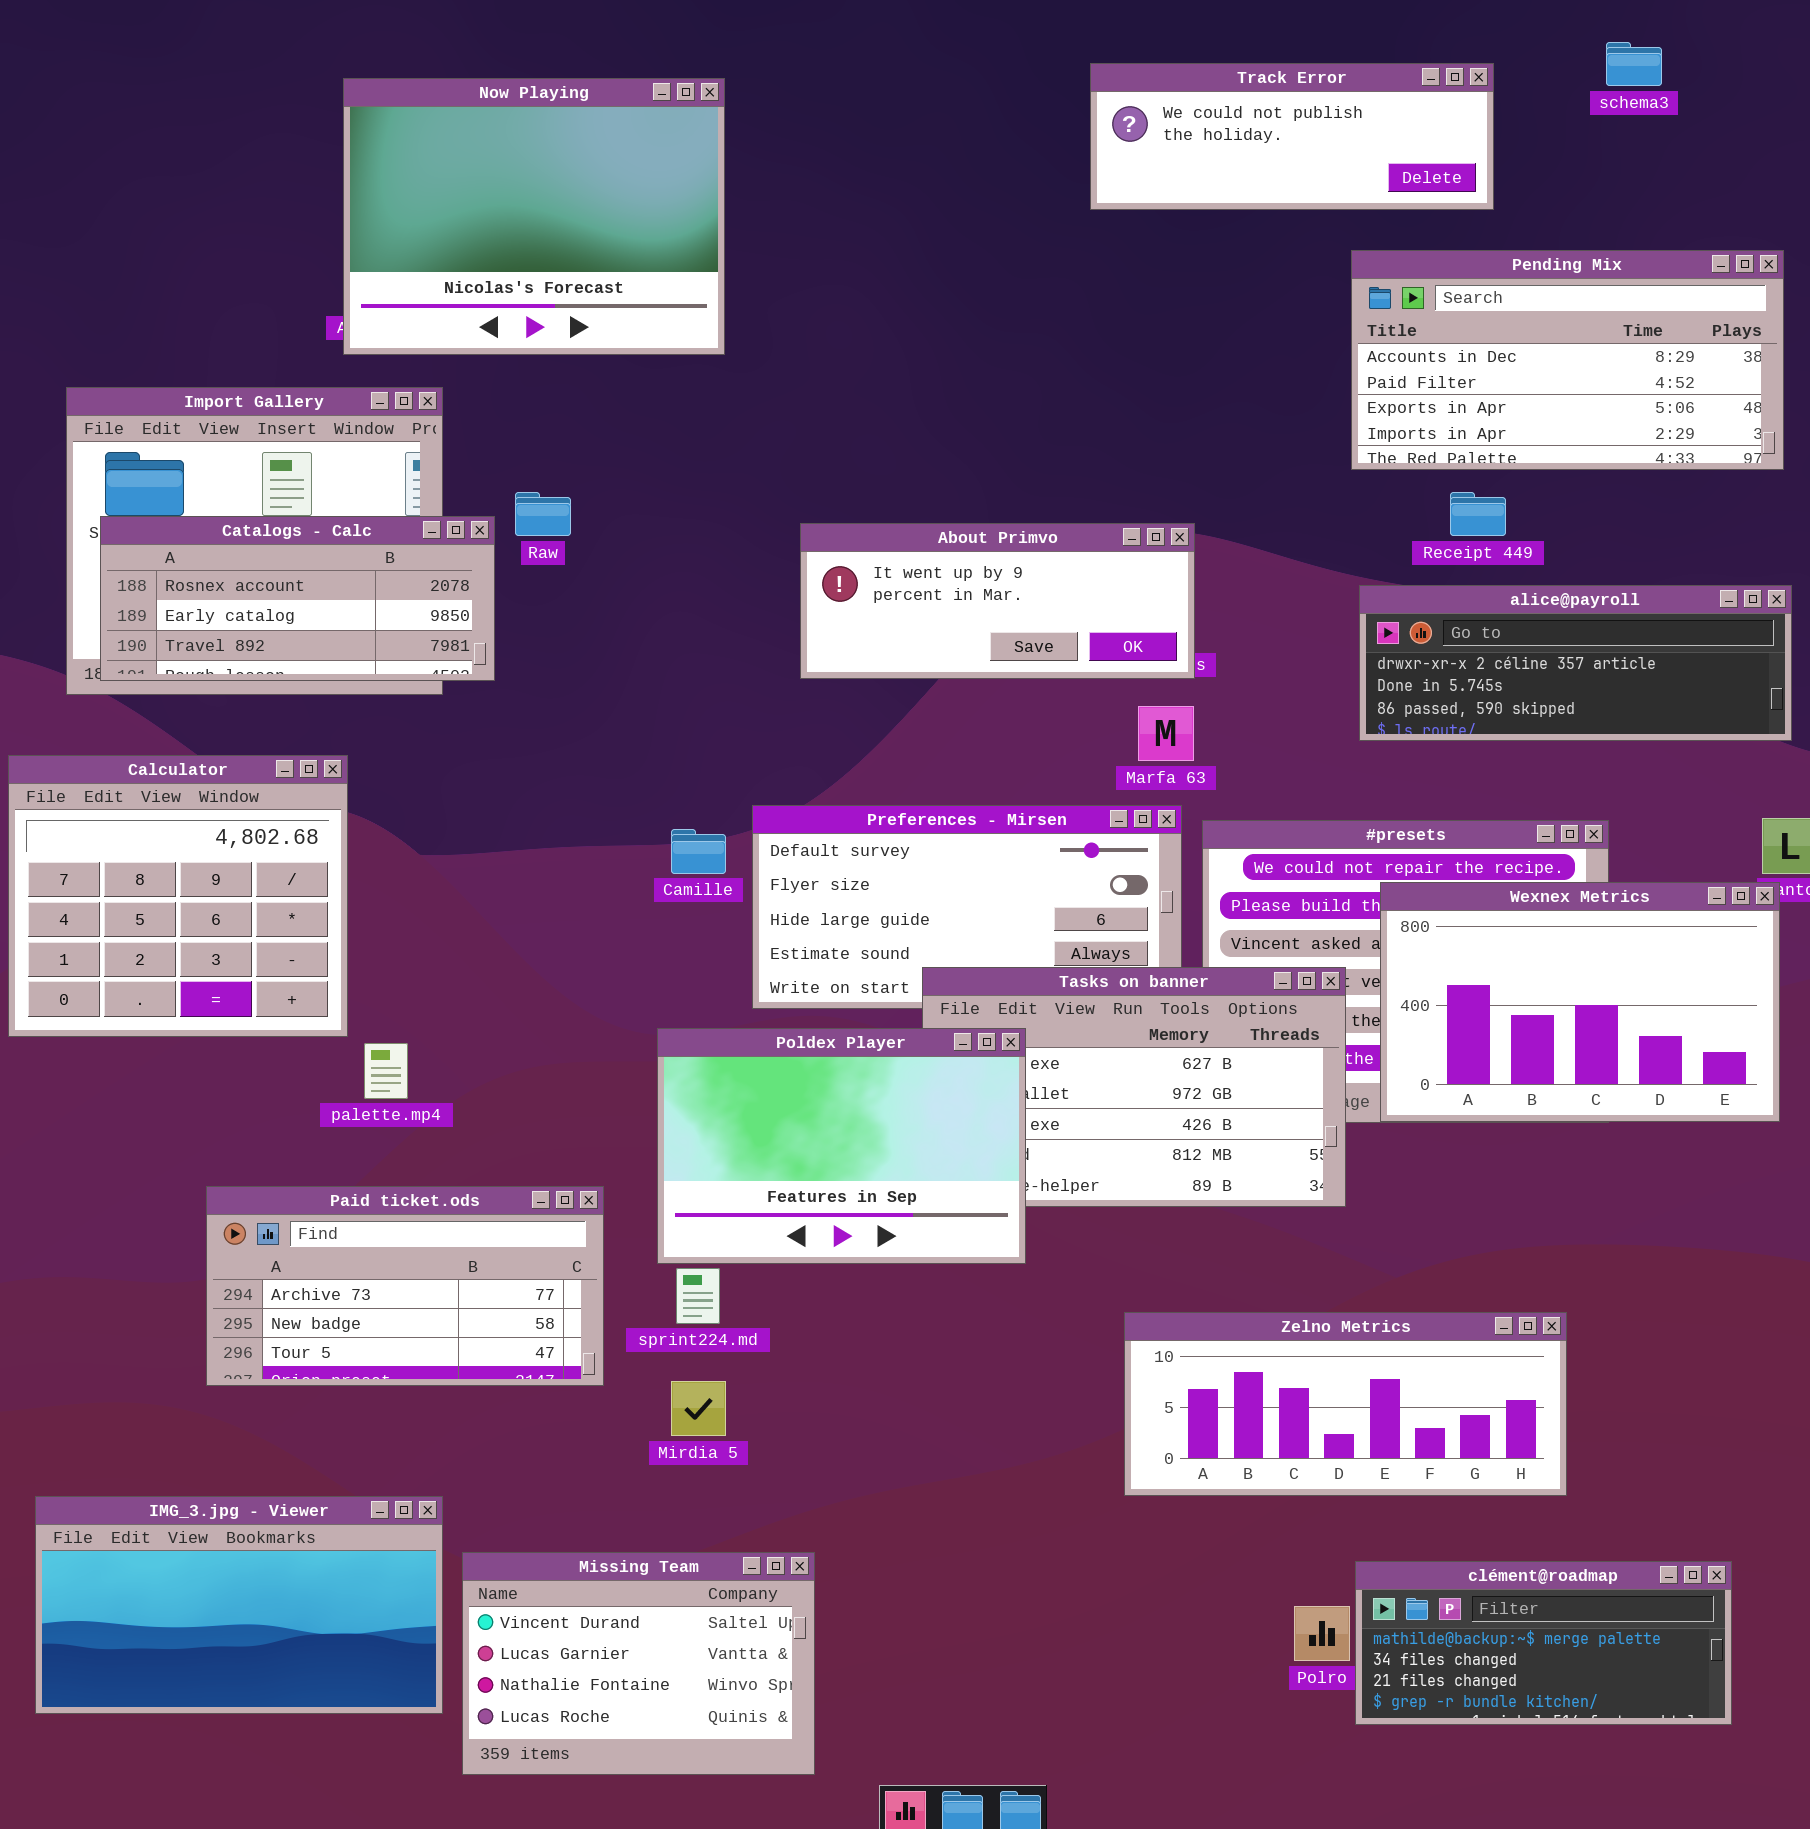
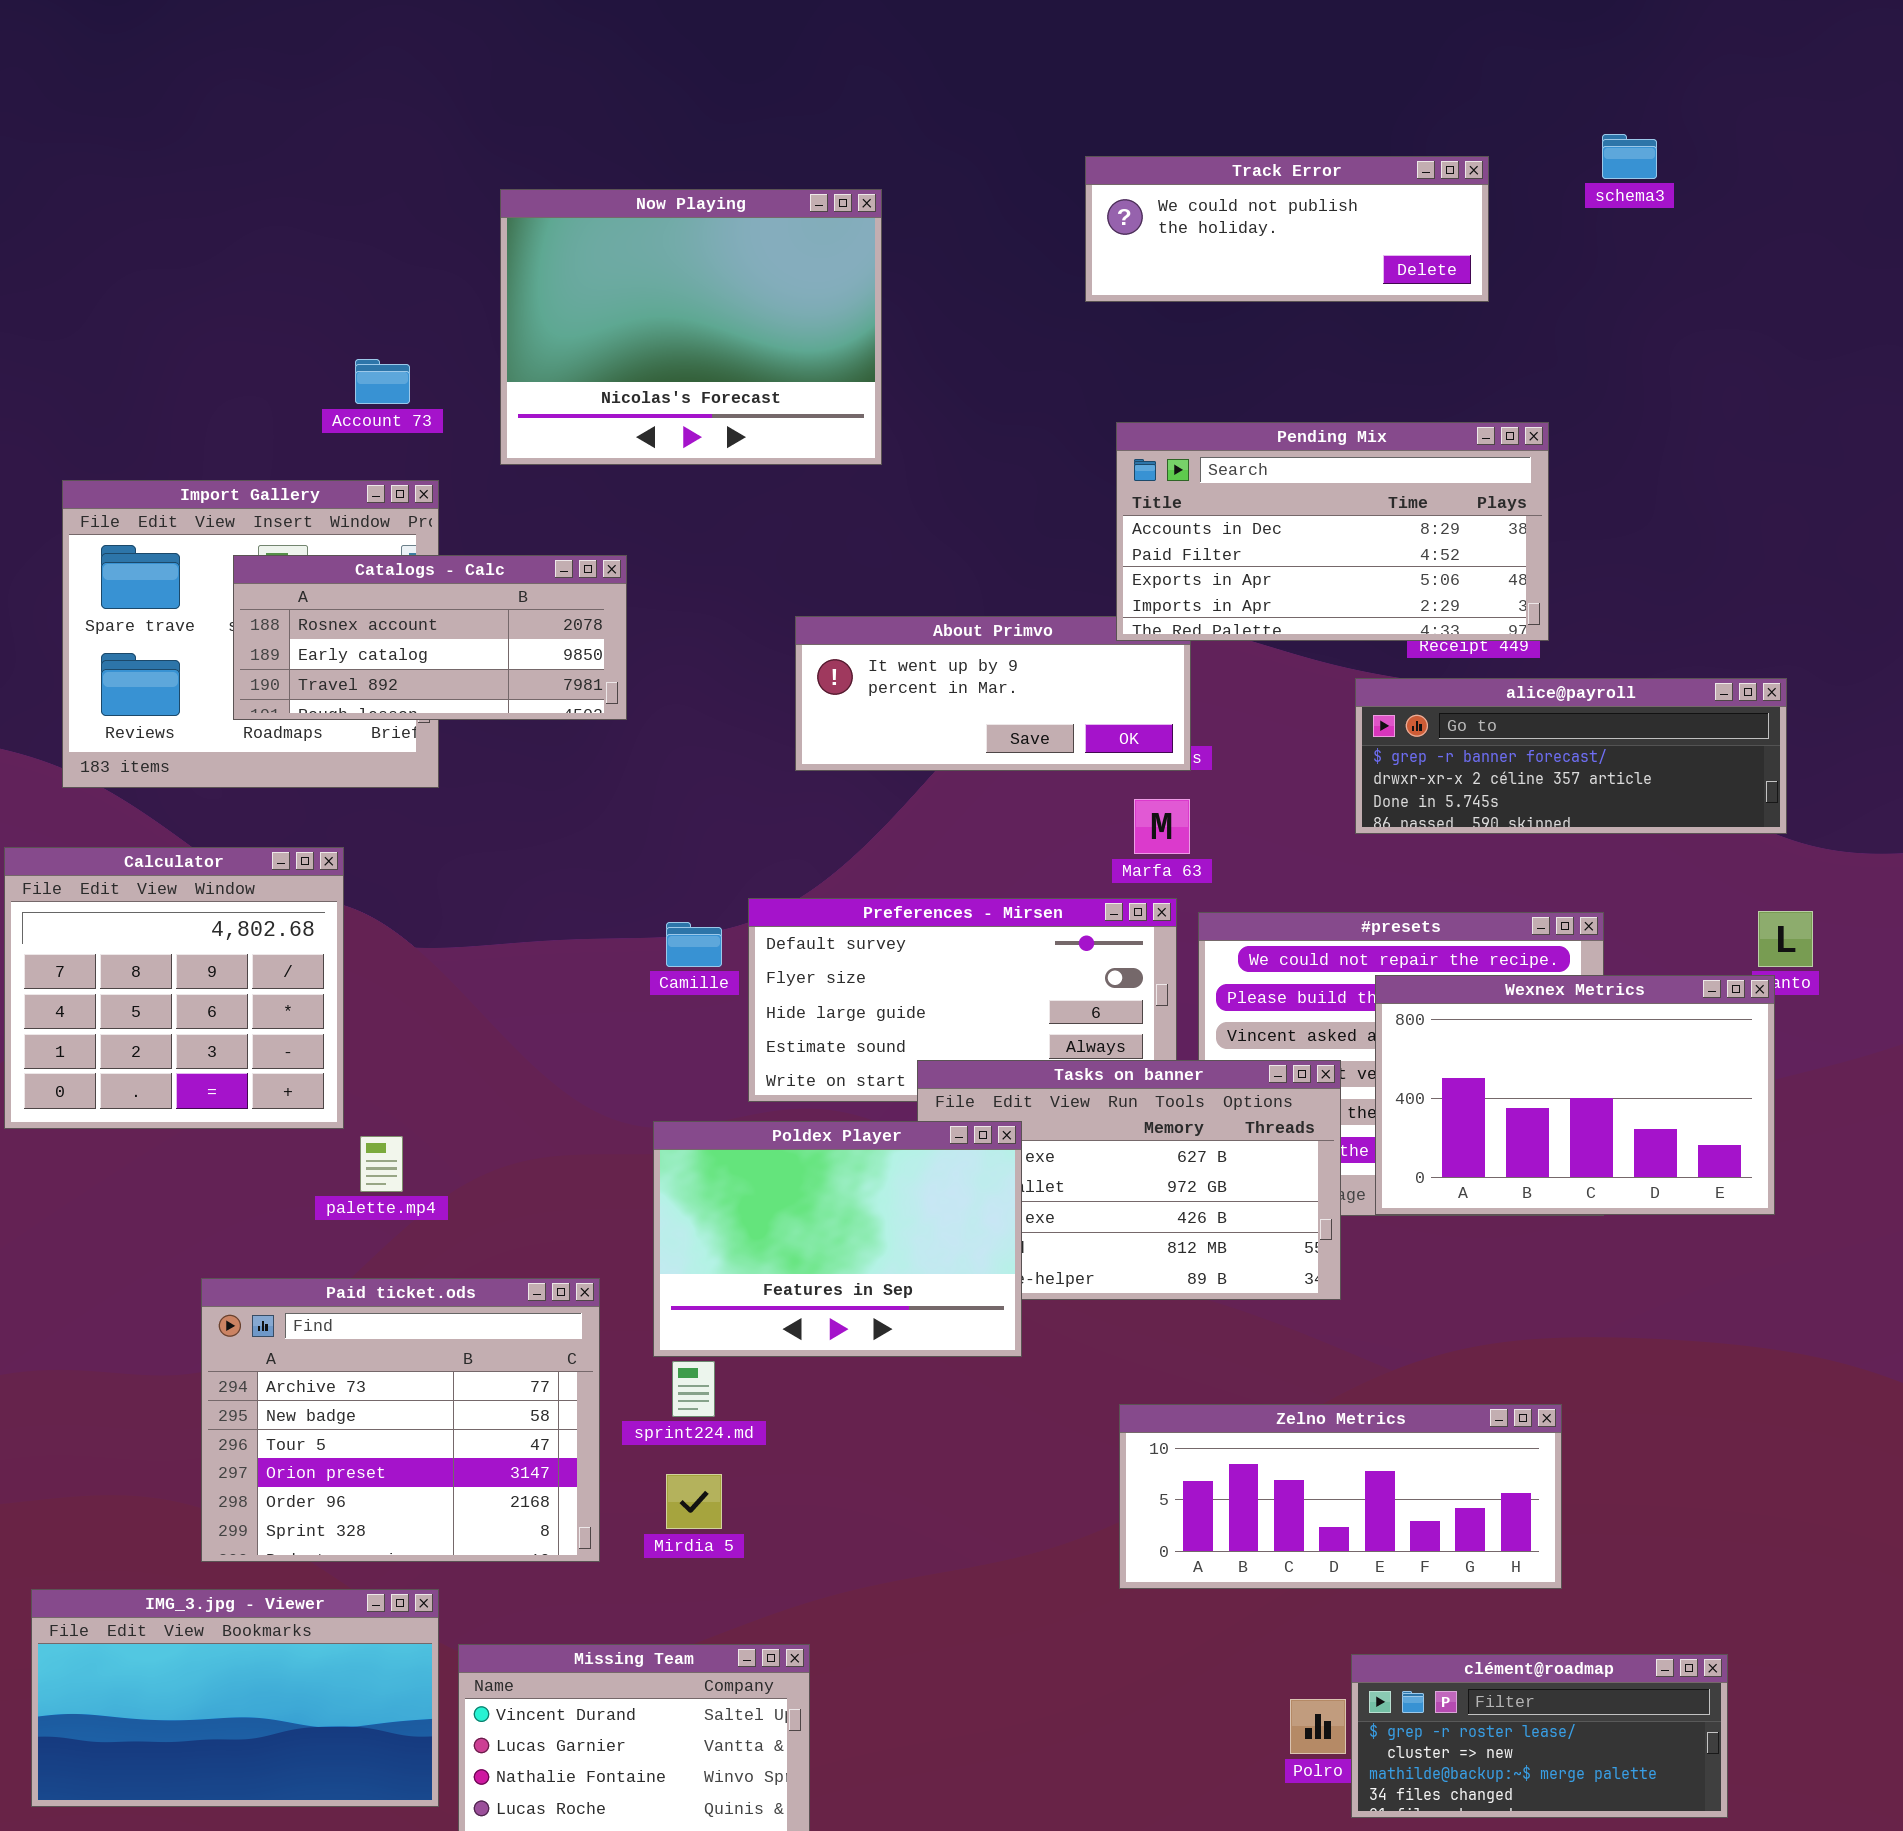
Now Playing: [343,78,725,355] -> [500,189,882,465], moved
Pending Mix: [1351,250,1784,470] -> [1116,422,1549,641], moved
Catalogs - Calc: [100,516,495,681] -> [233,555,627,720], moved
alice@payroll: [1359,585,1792,741] -> [1355,678,1787,834], scrolled up 1 row
Paid ticket.ods: [206,1186,604,1386] -> [201,1278,600,1562], resized
clément@roadmap: [1355,1561,1732,1725] -> [1351,1654,1728,1818], scrolled up 2 rows

